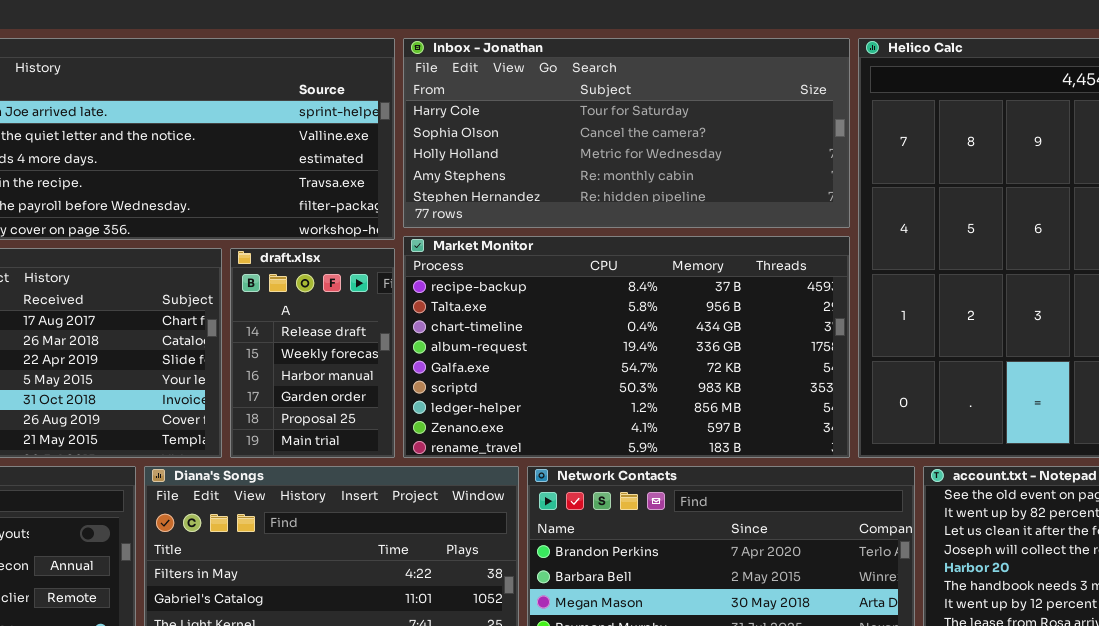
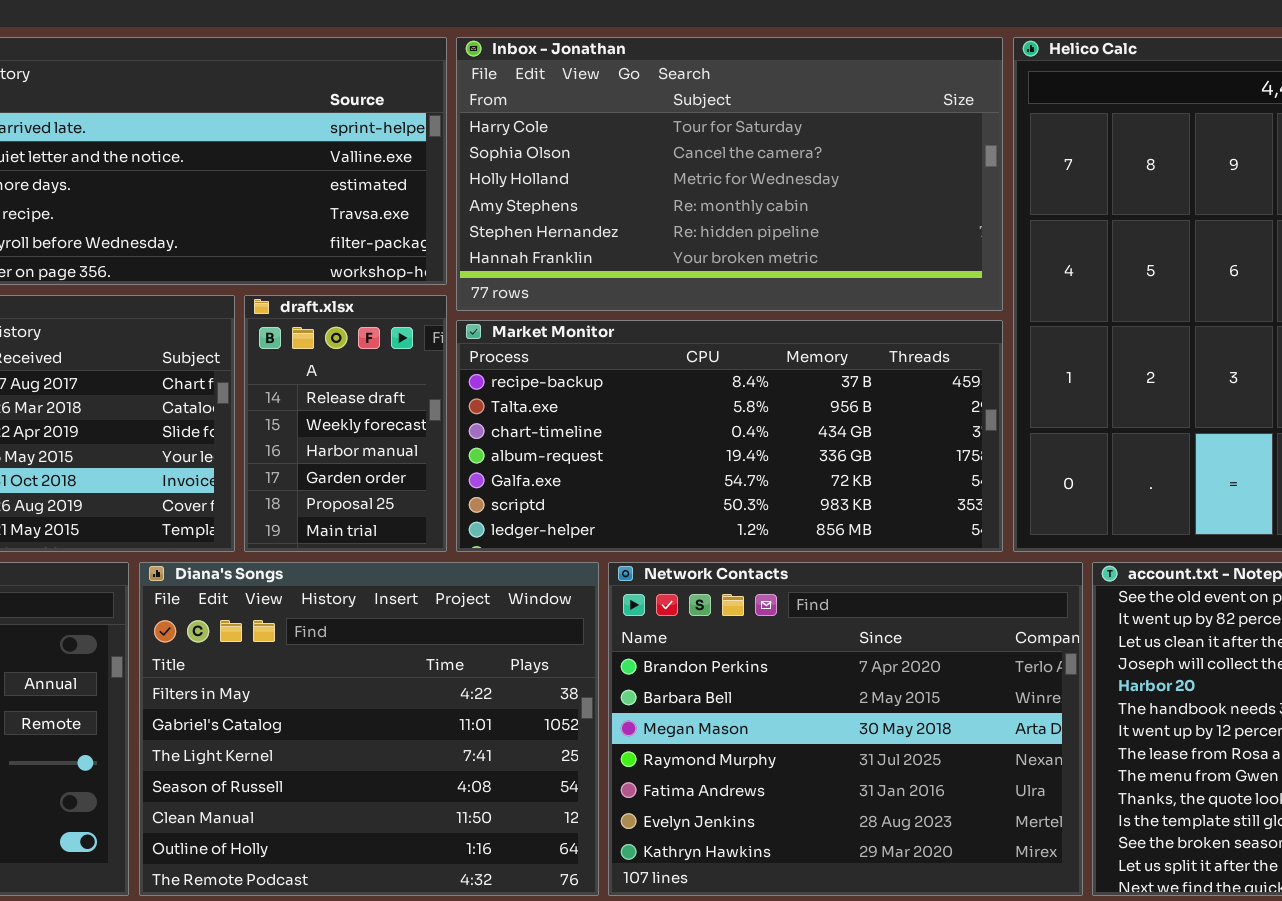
Inbox - Jonathan: [403,38,850,228] -> [456,37,1003,311], resized
Market Monitor: [403,236,850,458] -> [456,320,1003,552], resized

